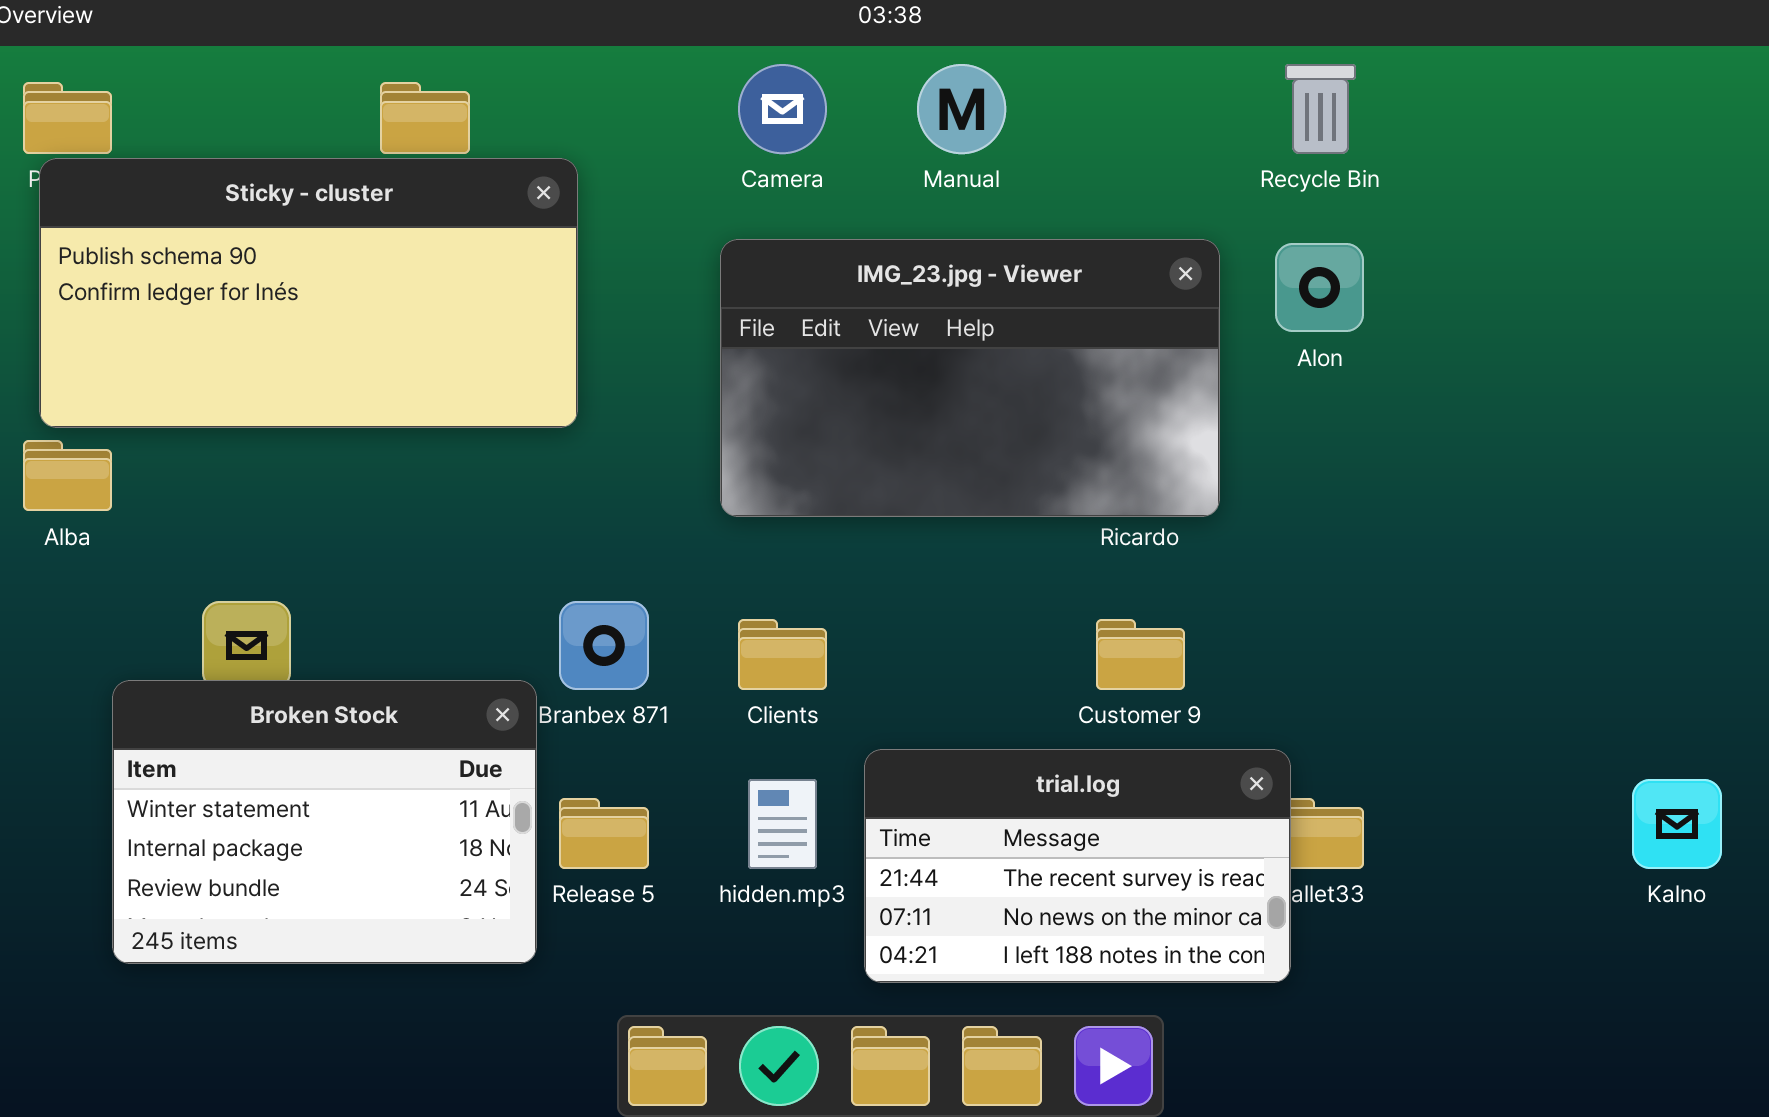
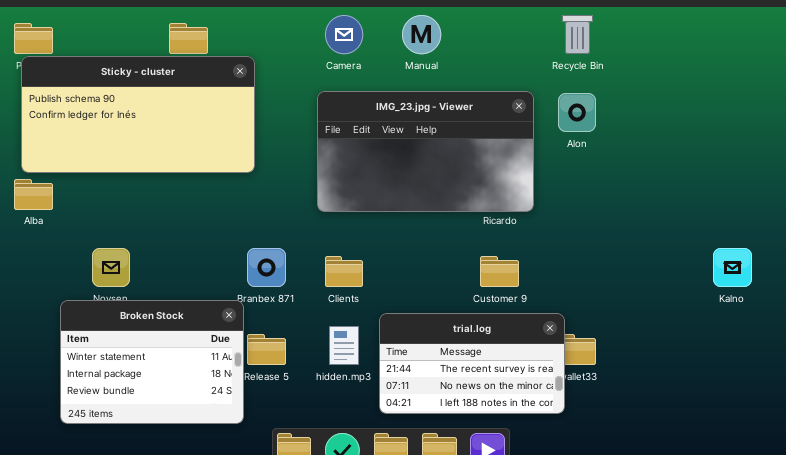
Broken Stock: [112,680,537,964] -> [60,300,244,424], moved
Kalno: [1632,779,1722,869] -> [713,248,752,287], moved

